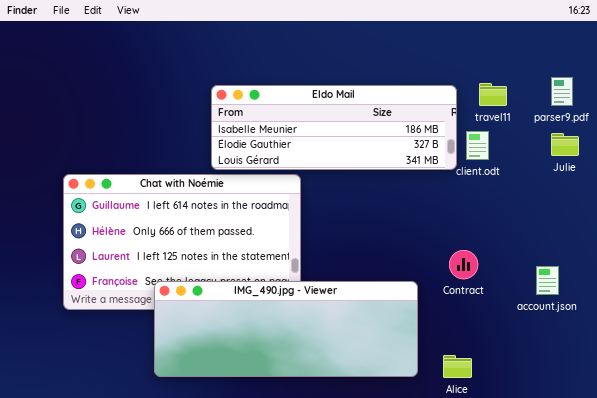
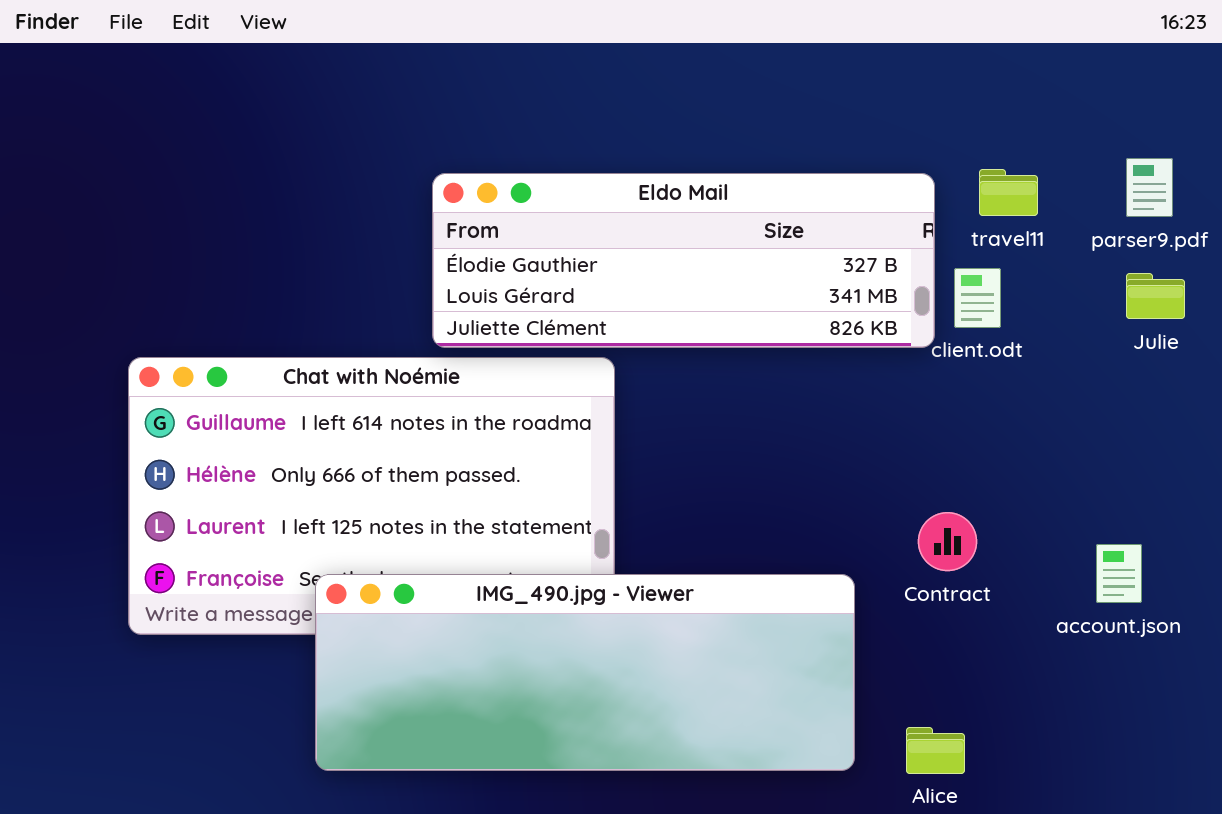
Eldo Mail: [211,85,457,170] -> [432,173,935,348], scrolled down 1 row

